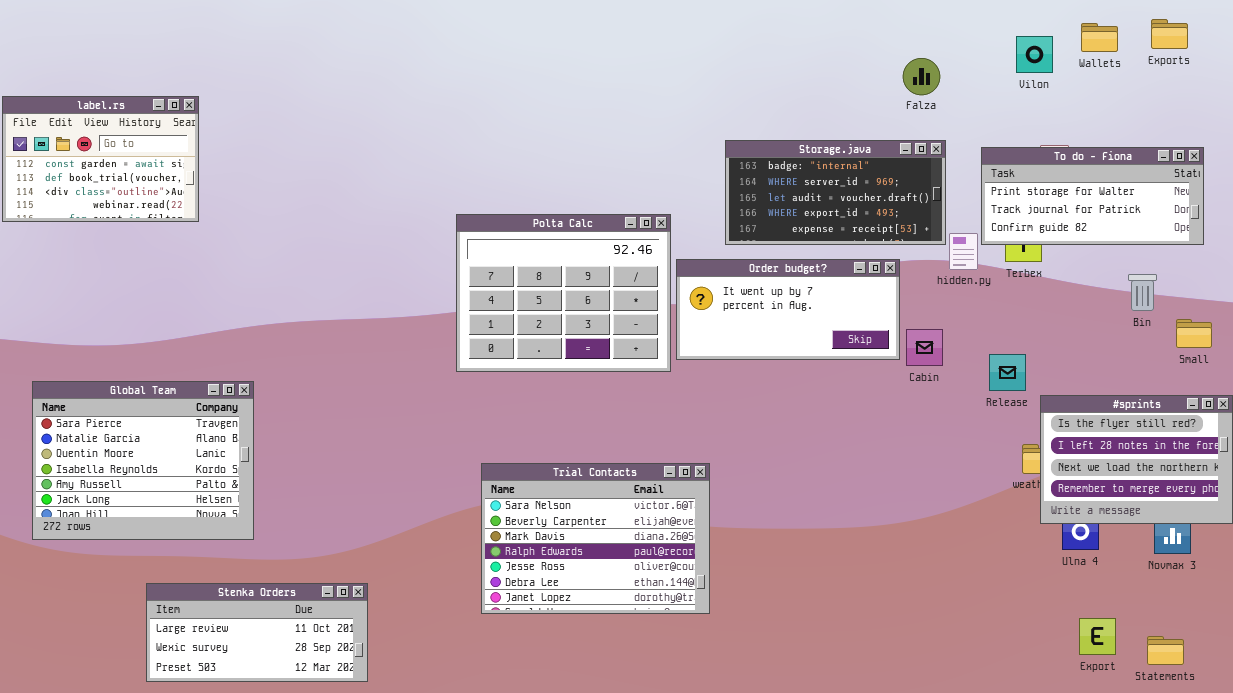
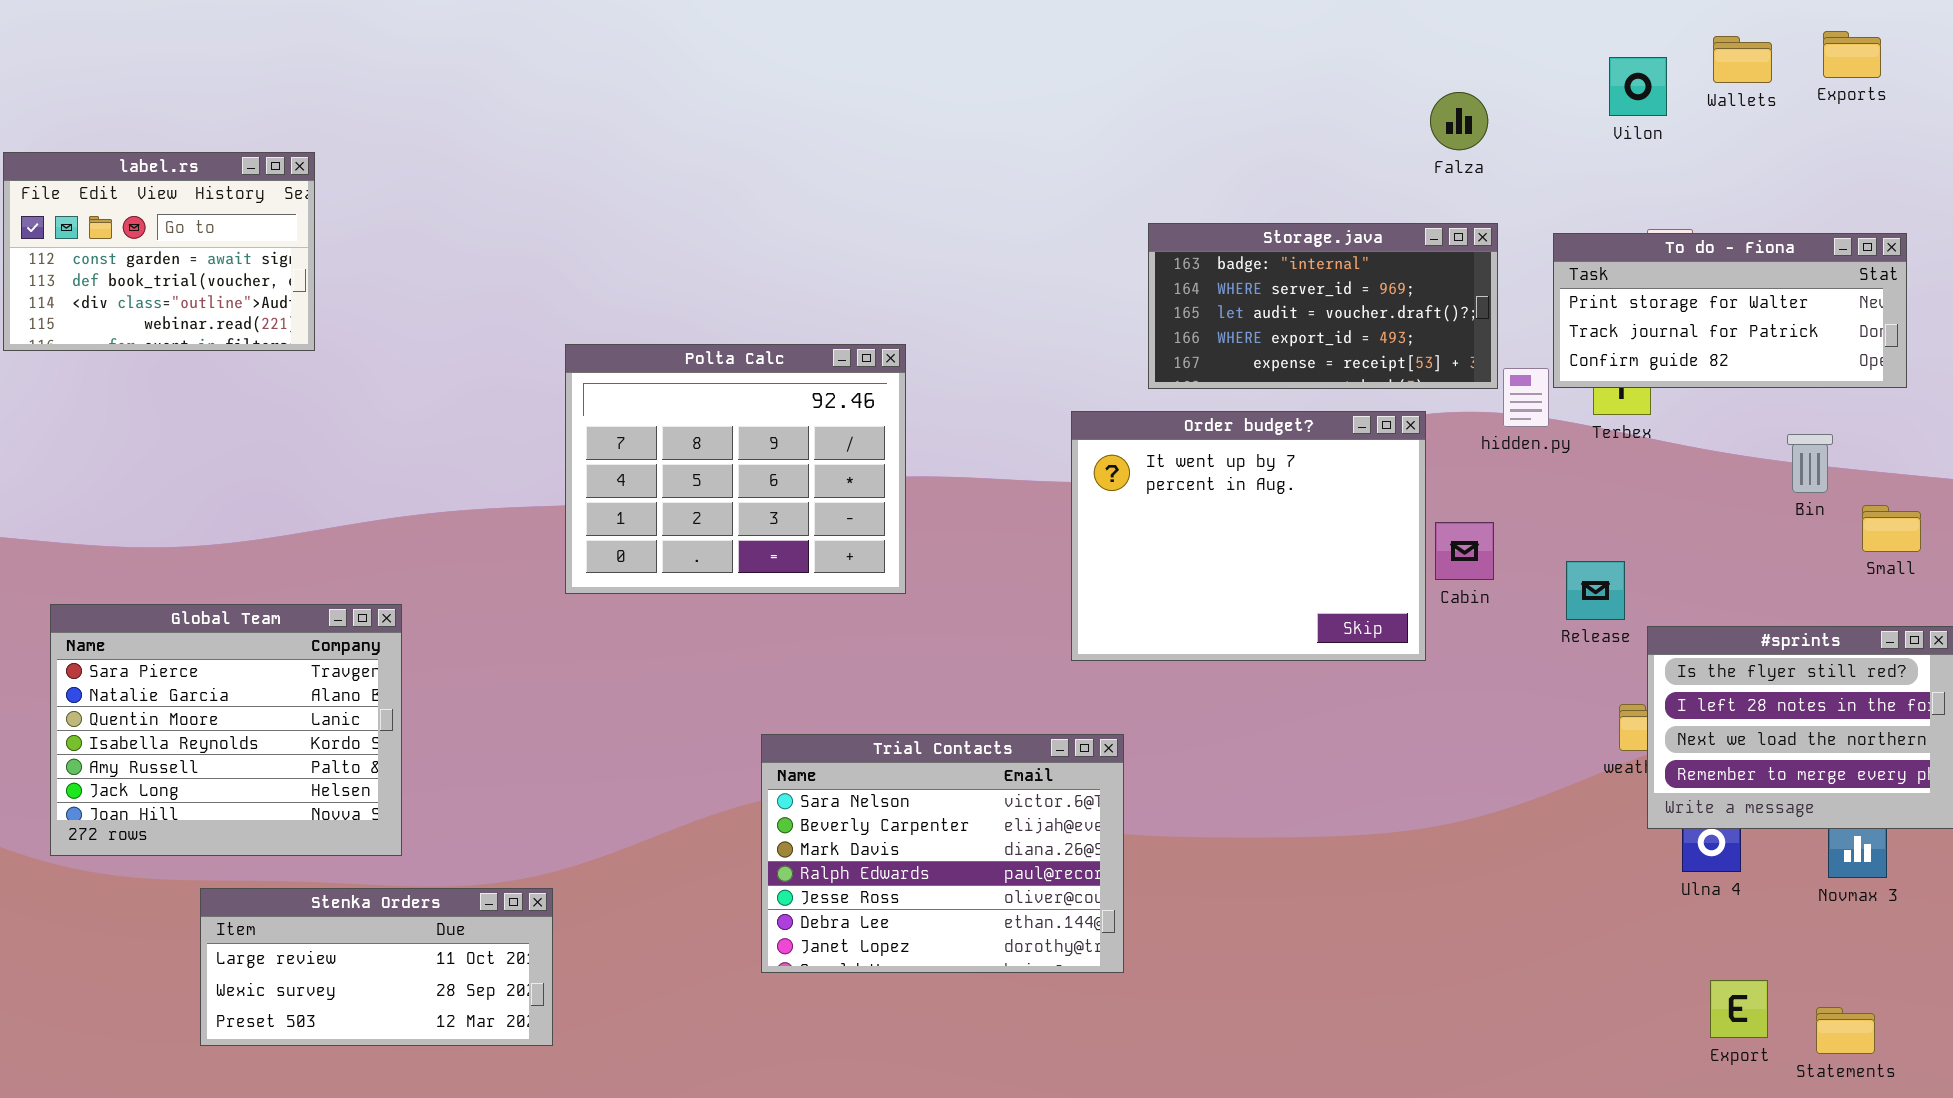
Polta Calc: [456,214,671,372] -> [565,344,906,594], moved
Order budget?: [676,259,900,360] -> [1071,411,1426,661], resized
Stenka Orders: [146,583,368,682] -> [200,888,553,1046], moved

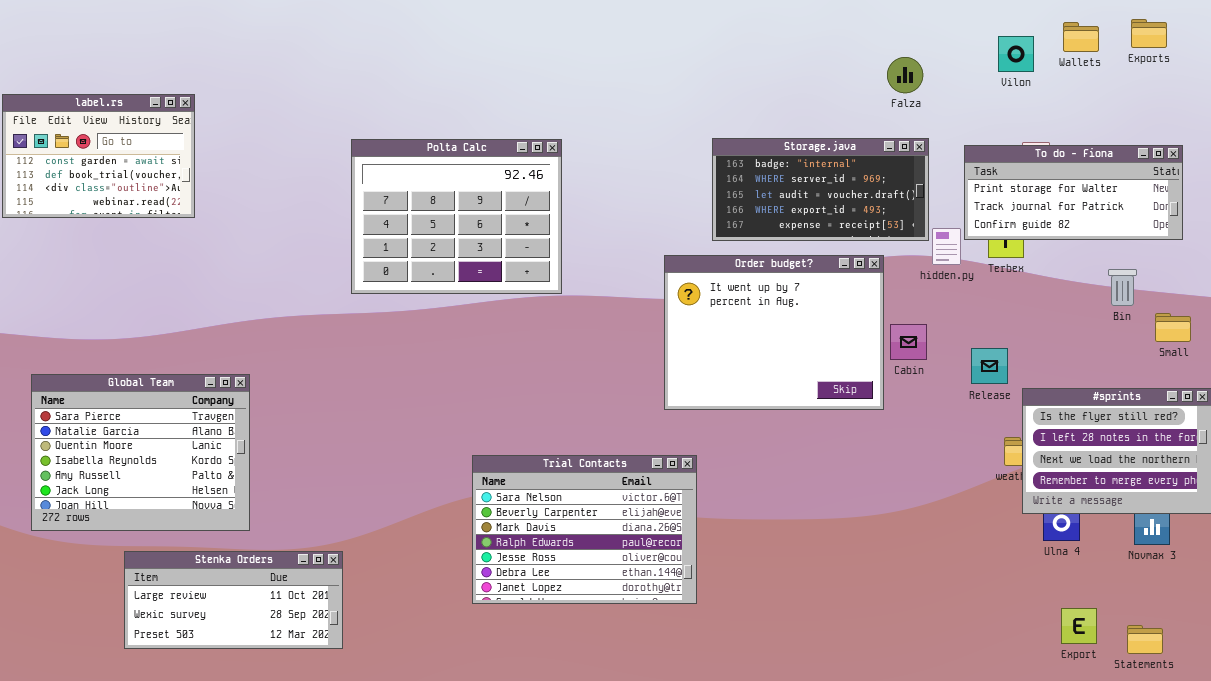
Polta Calc: [565,344,906,594] -> [351,139,562,294], moved

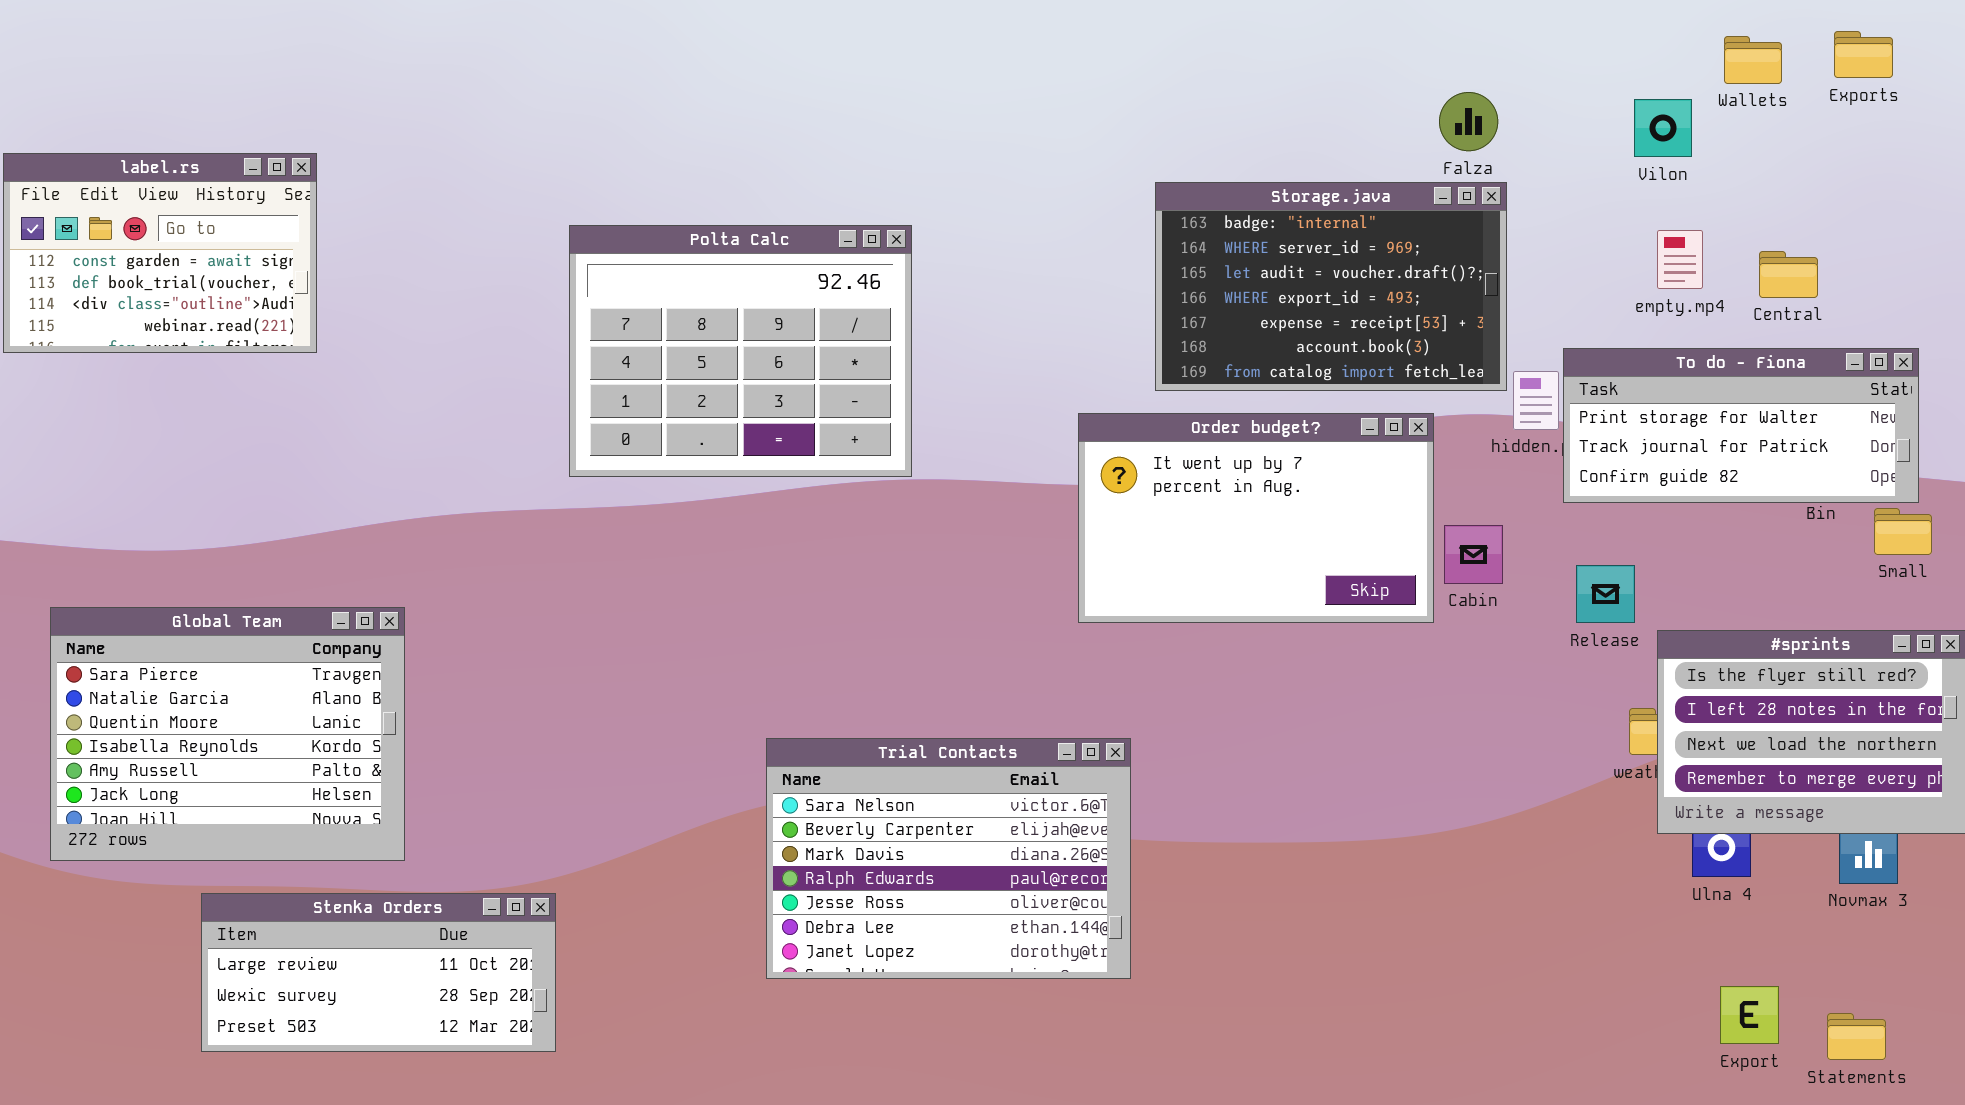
Vilon: [998,36,1034,72] -> [1634,99,1692,157], moved
Storage.java: [712,138,929,241] -> [1155,182,1507,391], resized
To do - Fiona: [964,145,1183,240] -> [1563,348,1919,503], moved
Order budget?: [664,255,884,410] -> [1078,413,1434,623], resized

